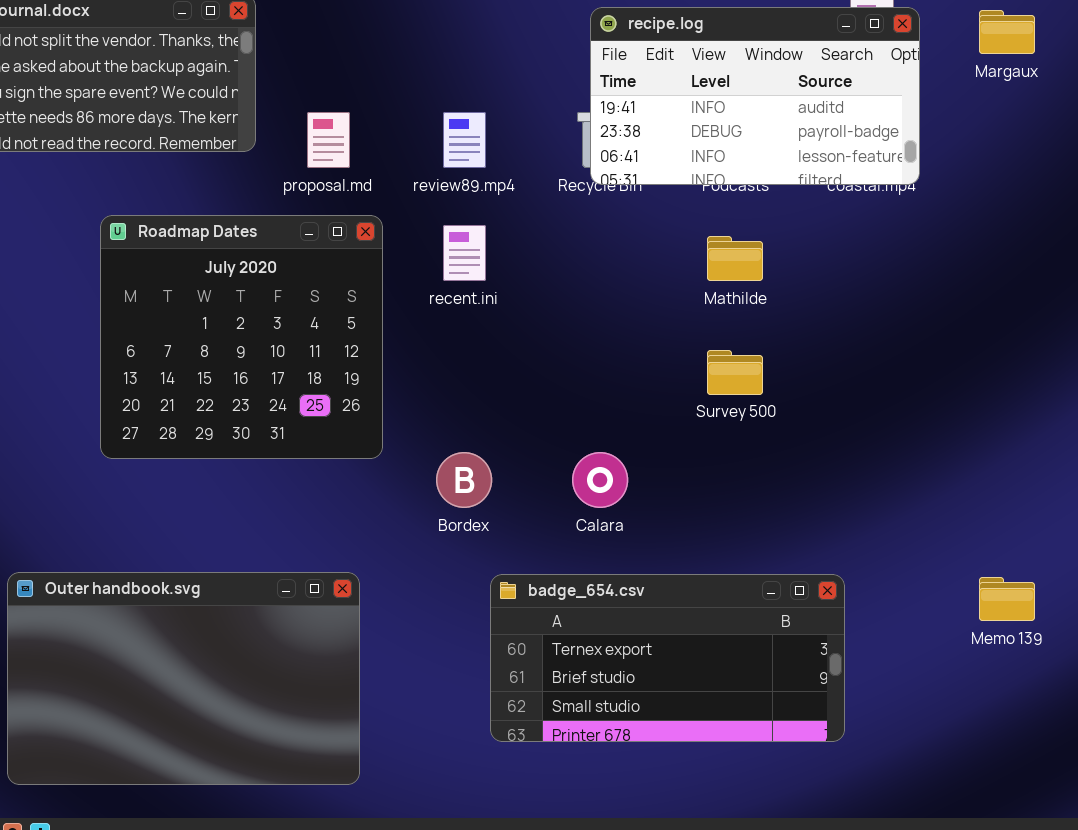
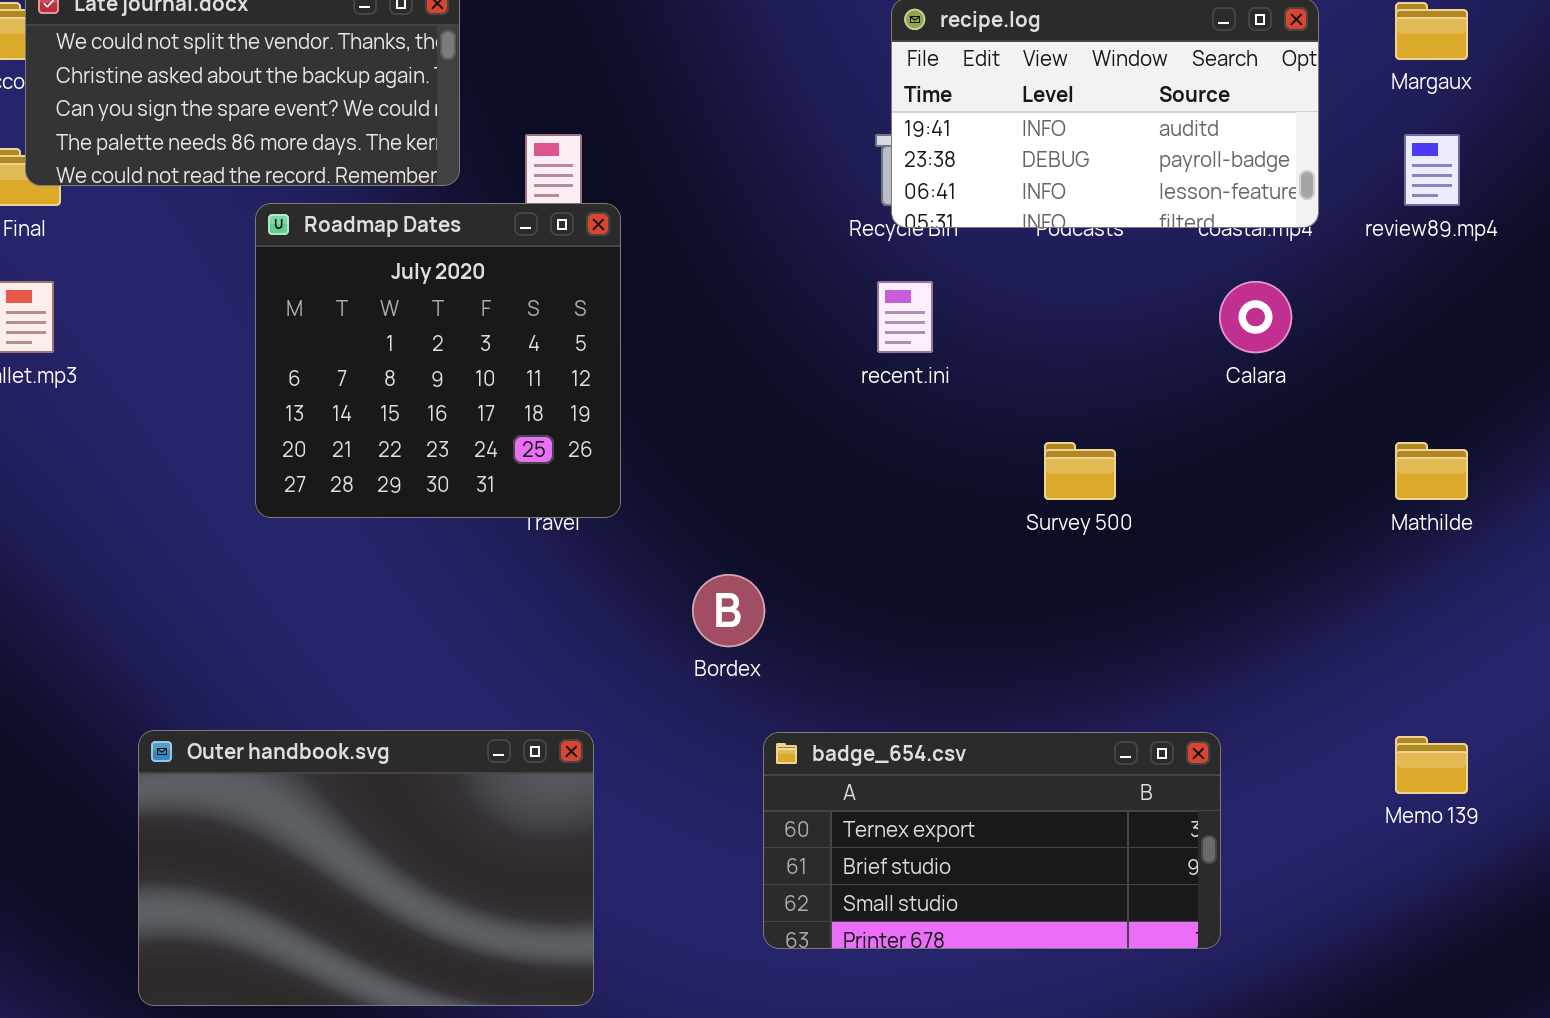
review89.mp4: [443,112,486,168] -> [1404,134,1460,206], moved
Roadmap Dates: [100,215,383,459] -> [255,203,621,518], moved
recent.ini: [443,225,486,281] -> [877,281,933,353], moved
Mathilde: [707,236,763,281] -> [1395,442,1468,500], moved
Calara: [572,452,628,508] -> [1219,281,1292,353], moved

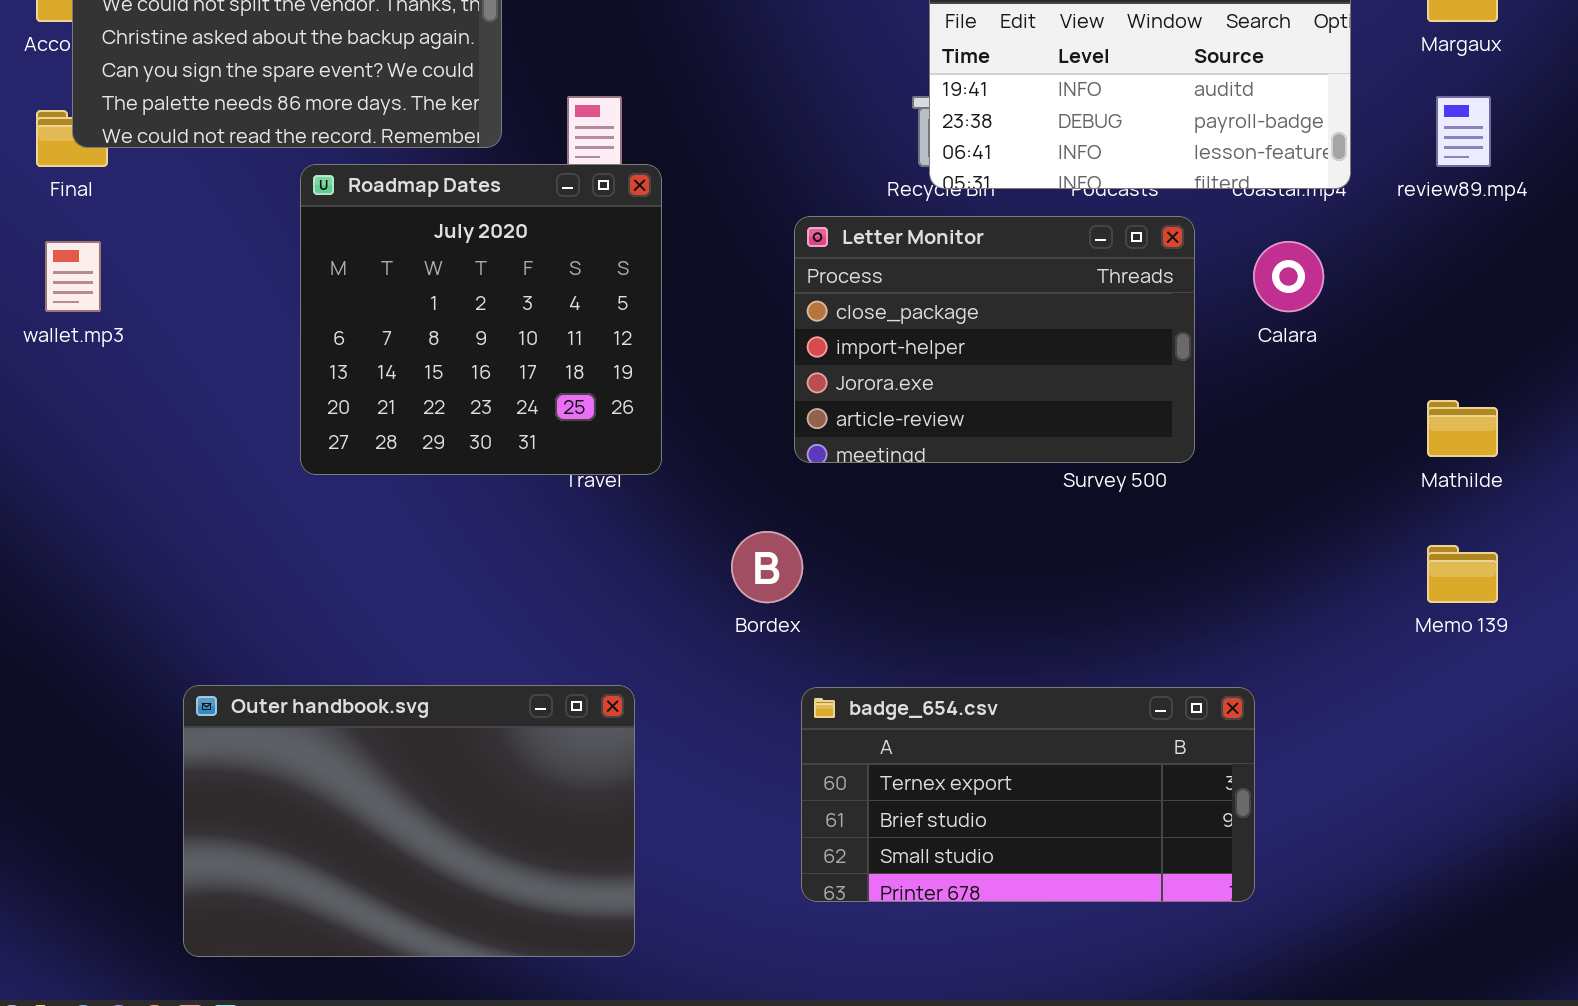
Letter Monitor: none -> [794,216,1195,463], opened
Memo 139: [1395,736,1468,794] -> [1427,545,1498,603], moved

